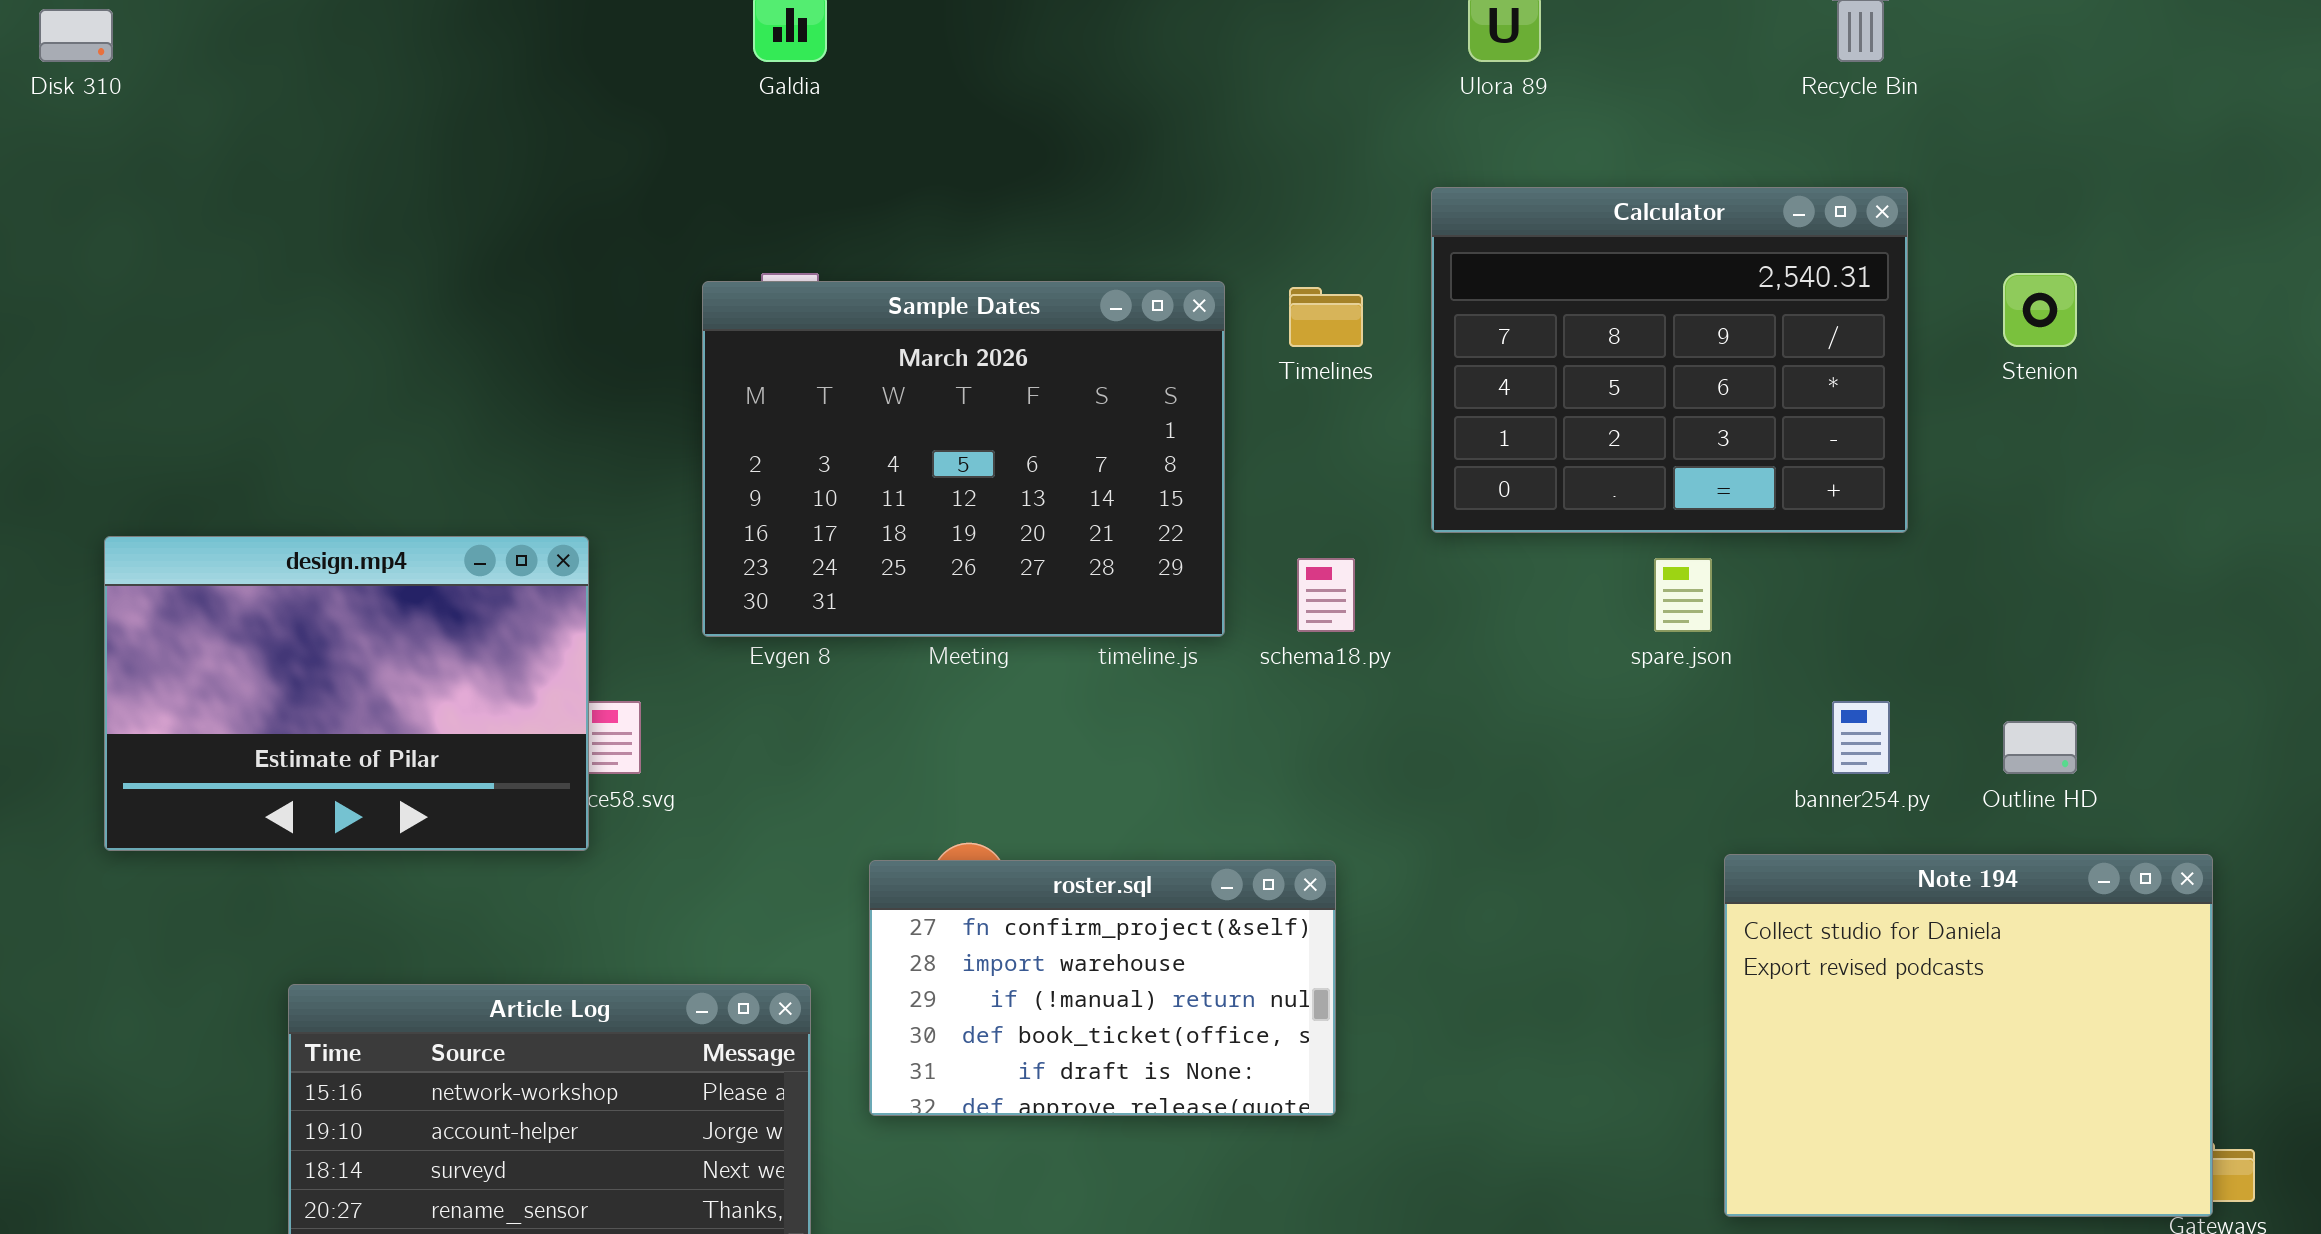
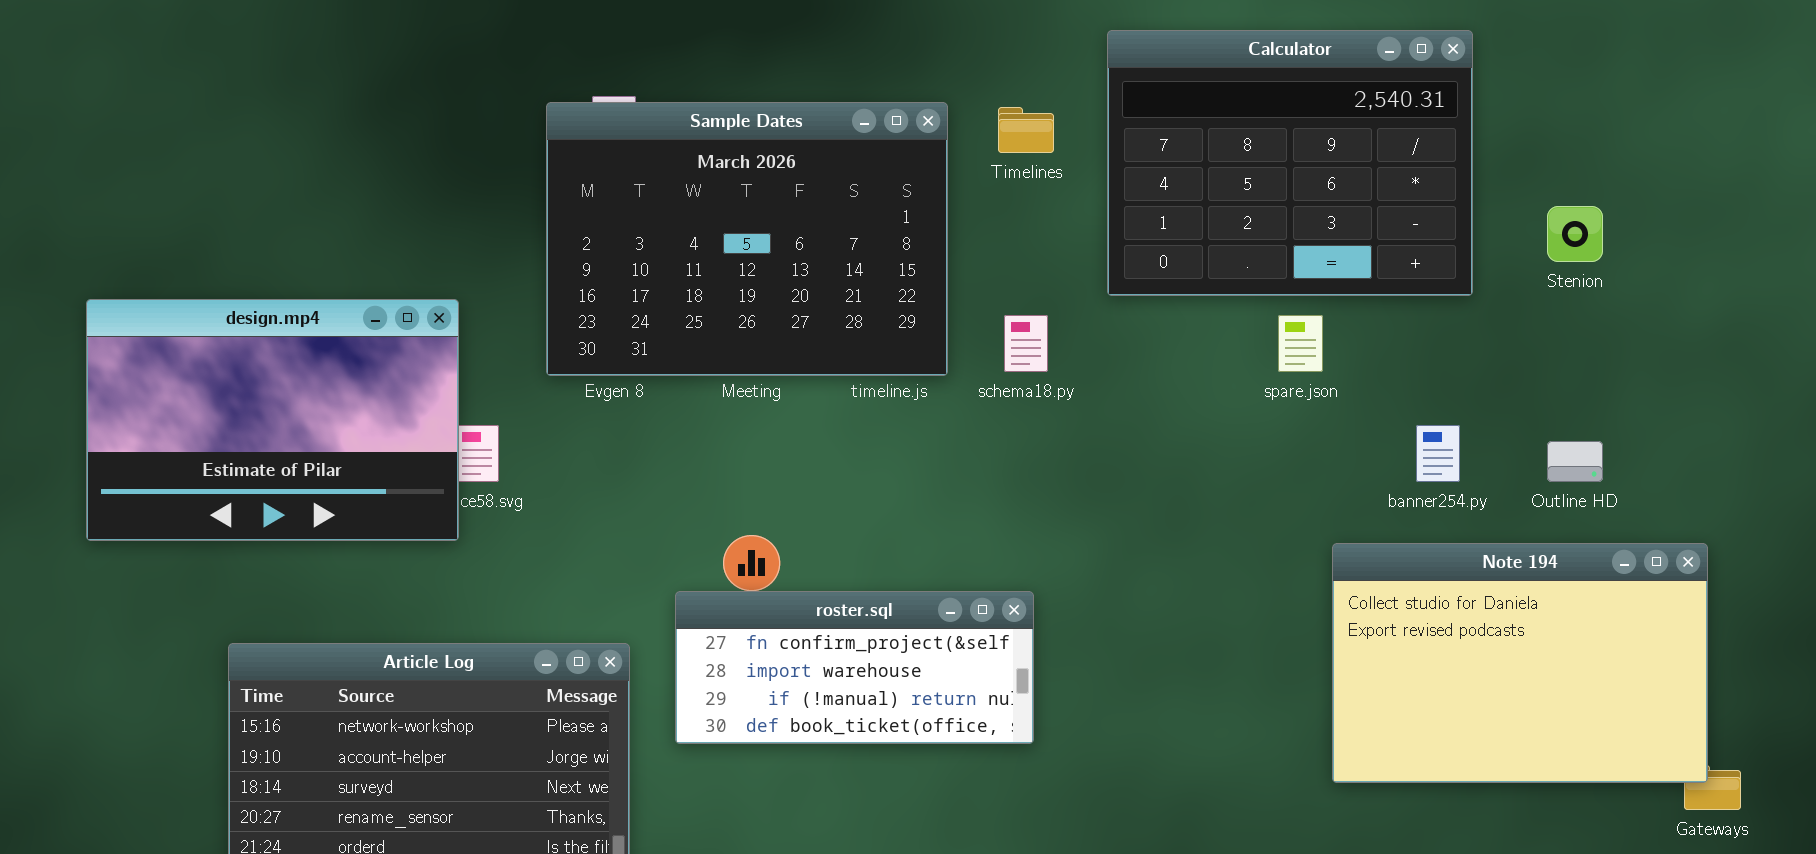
Stenion: [2003,273,2077,347] -> [1547,206,1603,262], moved
Note 194: [1724,854,2213,1217] -> [1332,543,1708,783], resized
roster.sql: [869,860,1336,1116] -> [675,591,1034,744], resized

